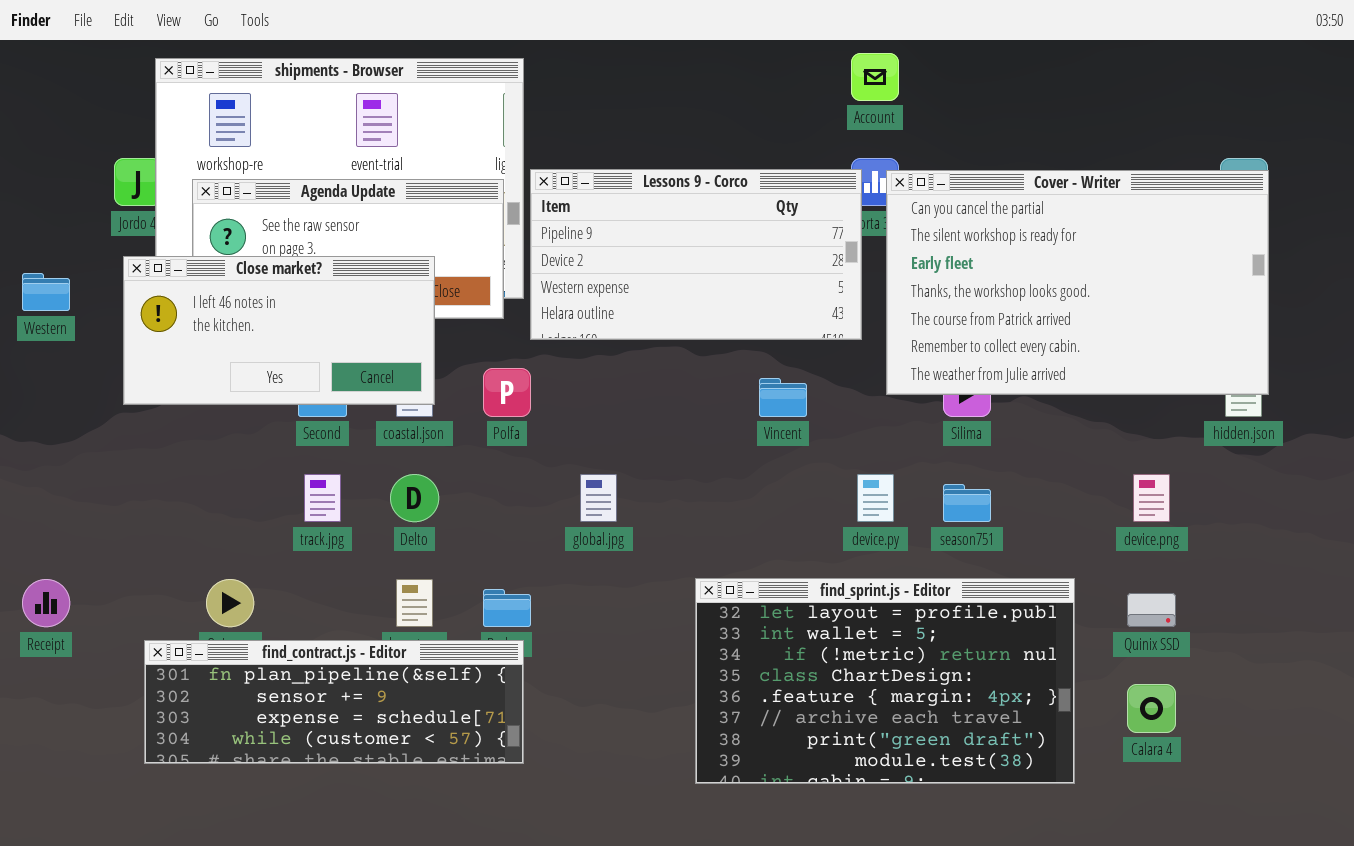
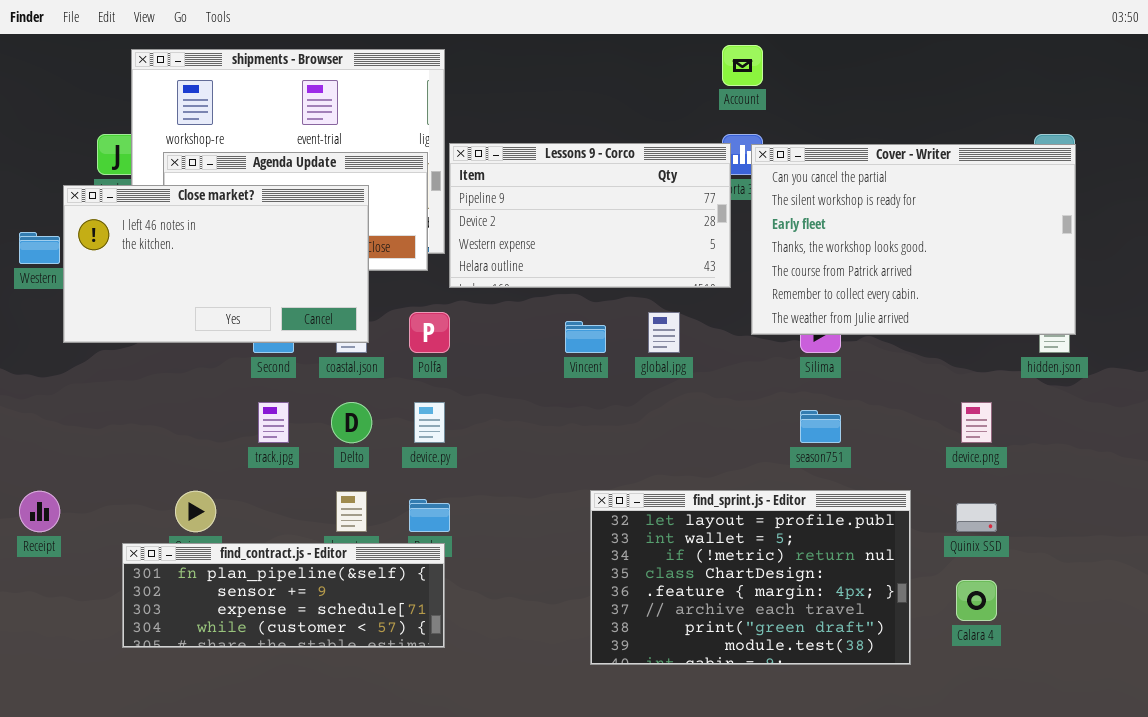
Close market?: [123,256,435,405] -> [63,185,369,343], resized
Vincent: [759,378,807,417] -> [565,321,606,353], moved
global.jpg: [580,474,617,522] -> [648,312,680,353], moved
device.py: [857,474,894,522] -> [414,402,445,443], moved

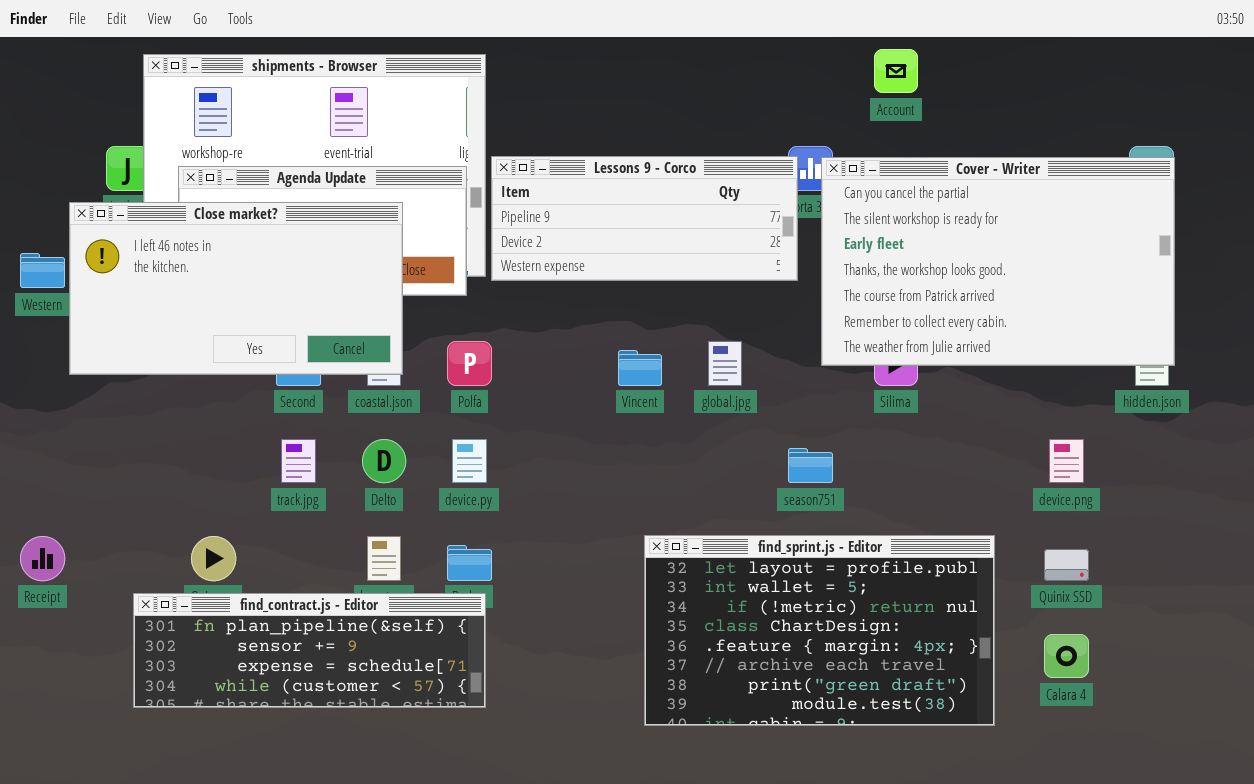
Account: [722,45,763,86] -> [874,49,918,93], moved
Lessons 9 - Corco: [449,143,731,288] -> [491,156,798,281], resized
season751: [800,410,841,443] -> [788,448,833,483], moved

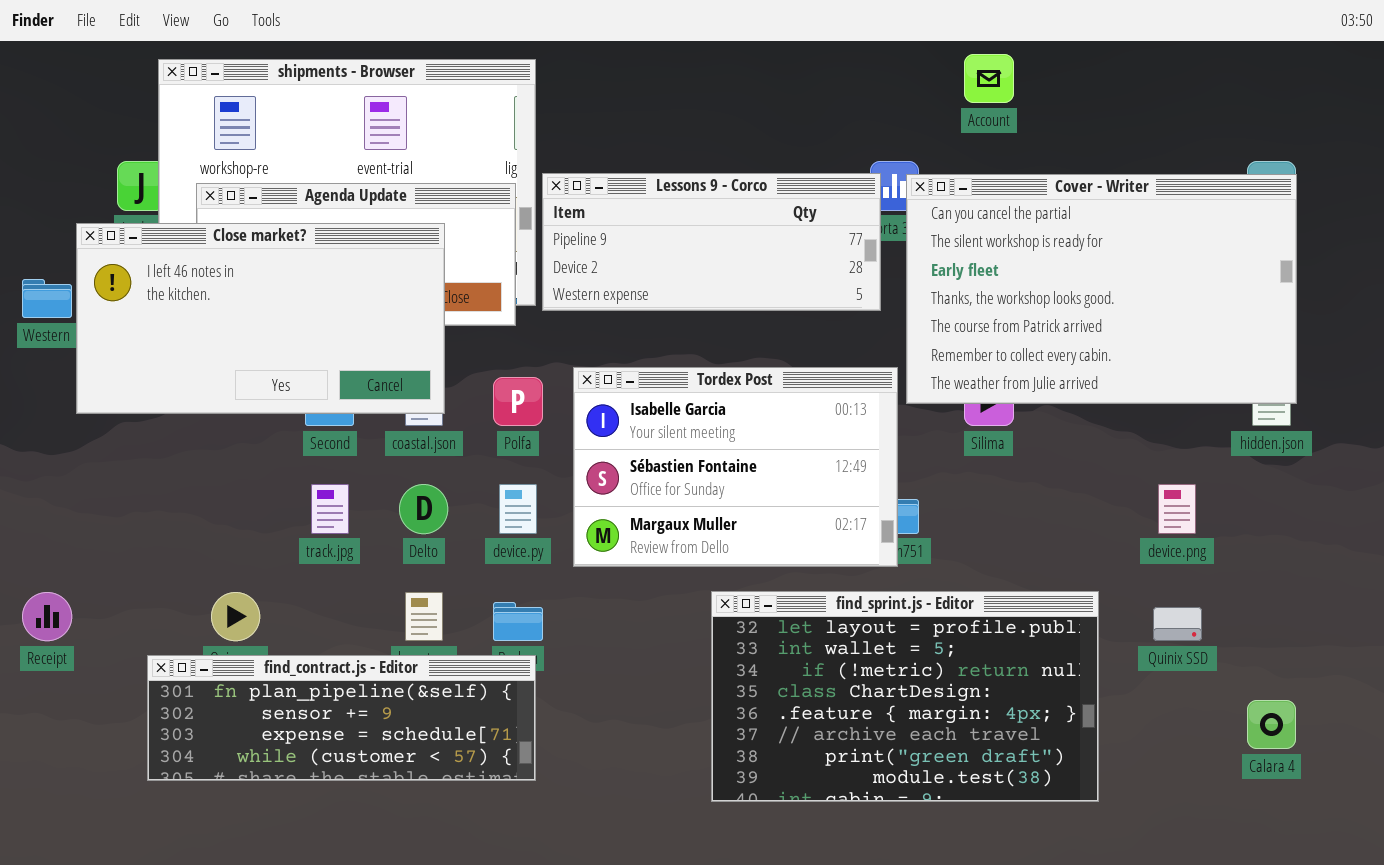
Tordex Post: none -> [573,367,898,567], opened
Calara 4: [1044,634,1089,678] -> [1247,700,1296,749], moved

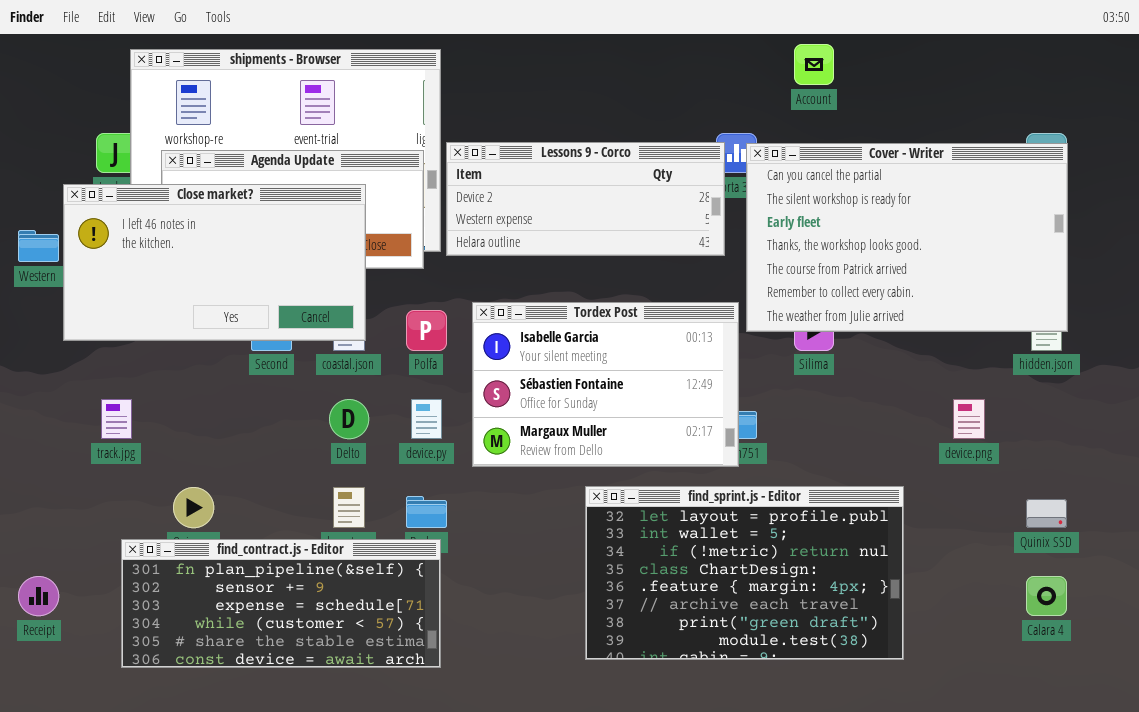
Lessons 9 - Corco: [542,173,881,311] -> [446,142,725,256], scrolled down 1 row
track.jpg: [311,484,349,534] -> [101,399,132,439], moved
Receipt: [22,592,72,641] -> [18,576,59,616], moved
Quinix SSD: [1153,607,1202,641] -> [1026,499,1067,528], moved
find_contract.js - Editor: [147,655,536,781] -> [121,539,441,668], resized

